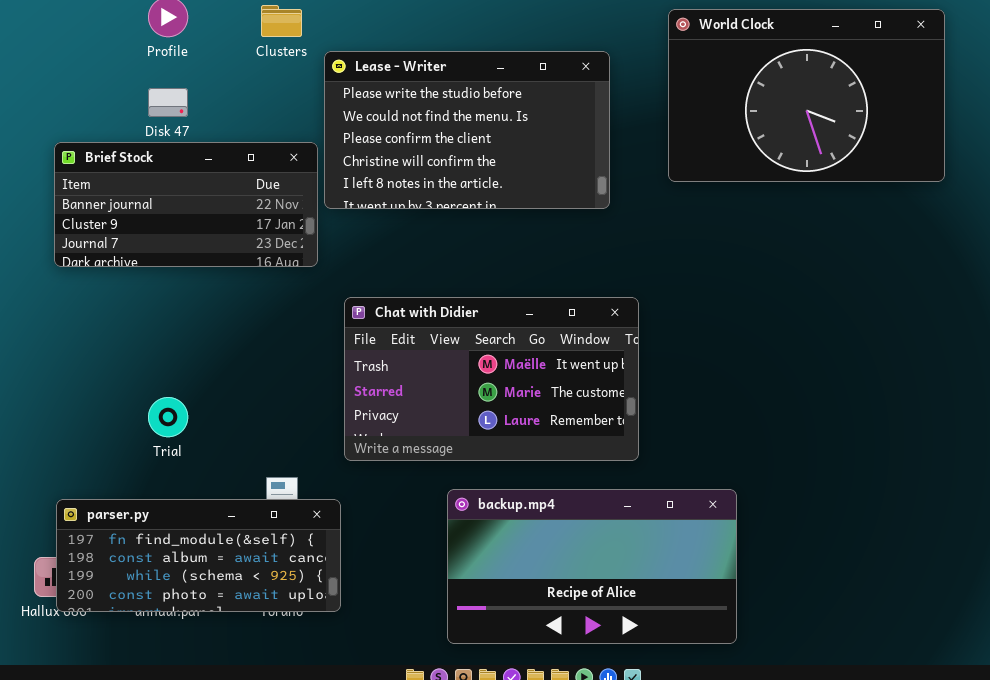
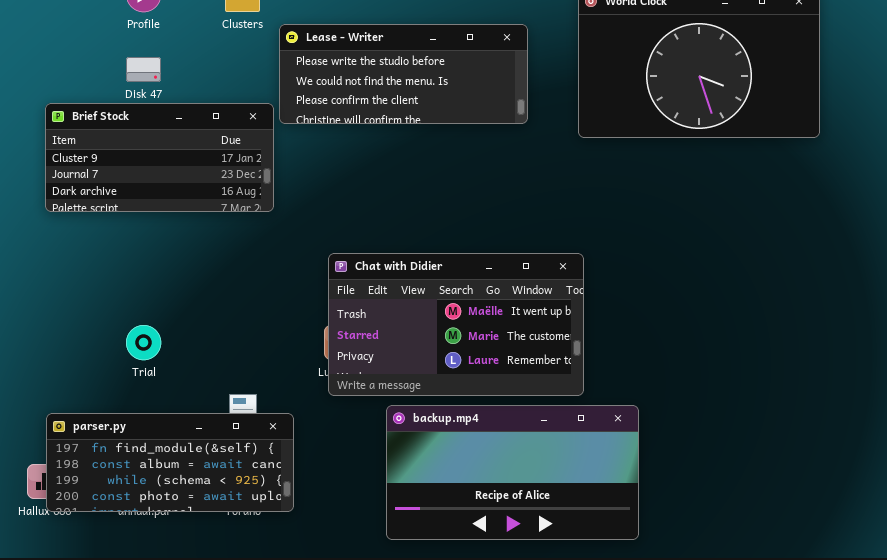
Lease - Writer: [324,51,610,209] -> [279,24,528,124], resized
Brief Stock: [54,142,318,267] -> [45,103,274,212], scrolled down 1 row
Chat with Didier: [344,297,639,461] -> [328,253,584,396], moved

